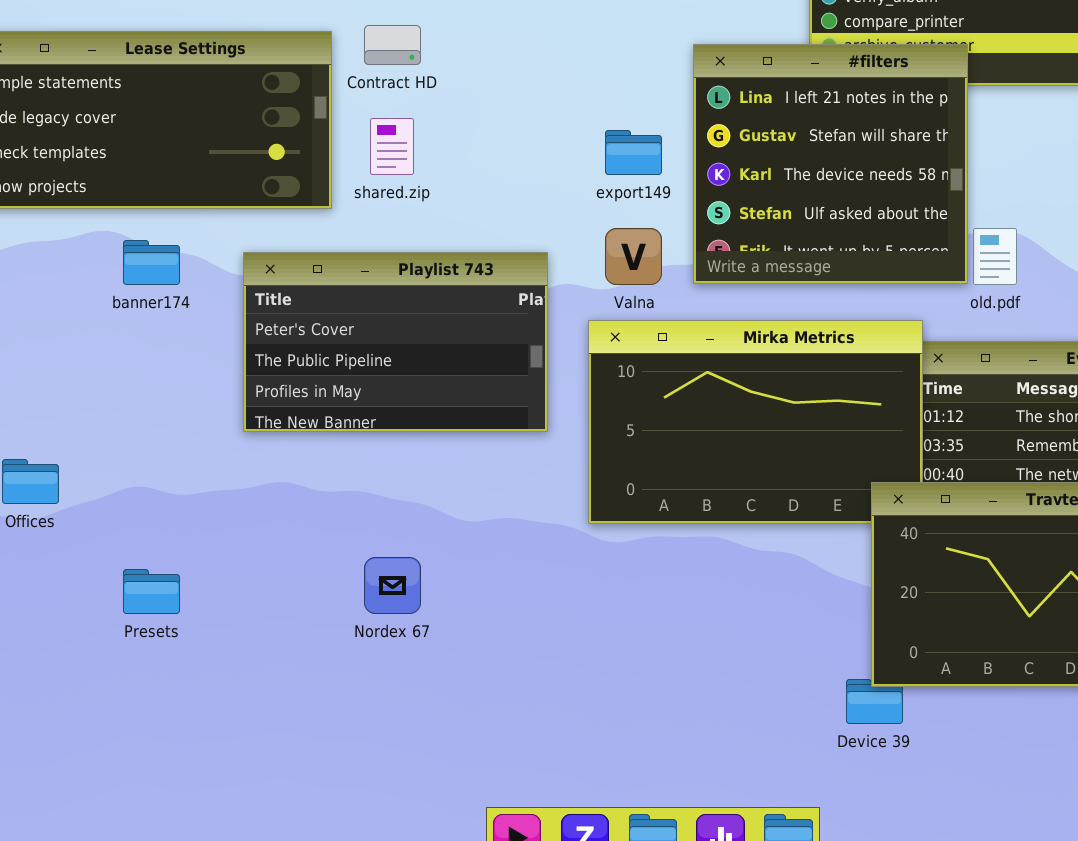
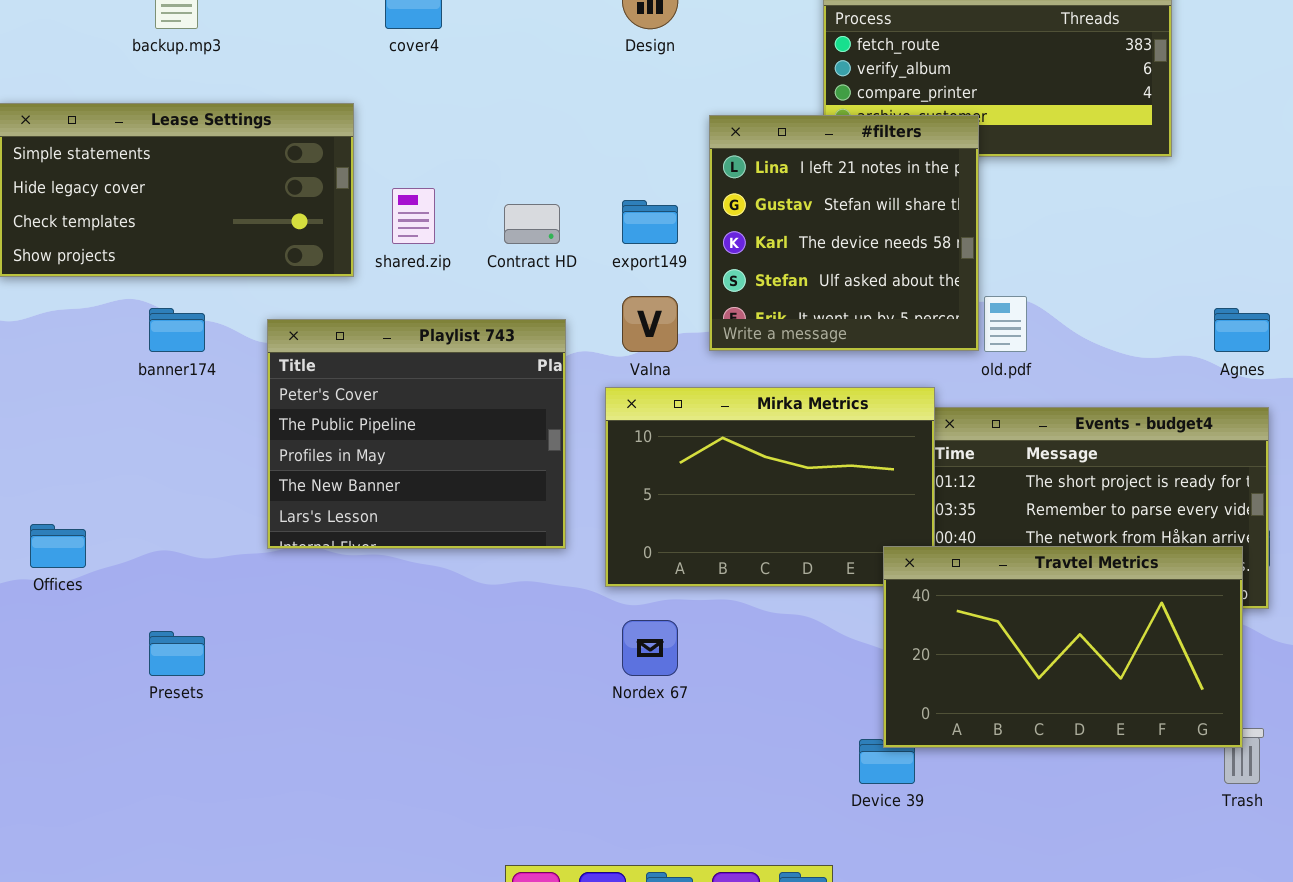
Contract HD: [364,25,421,65] -> [504,204,560,244], moved
Playlist 743: [243,252,548,432] -> [267,319,566,549], resized
Nordex 67: [364,557,421,614] -> [622,620,678,676], moved

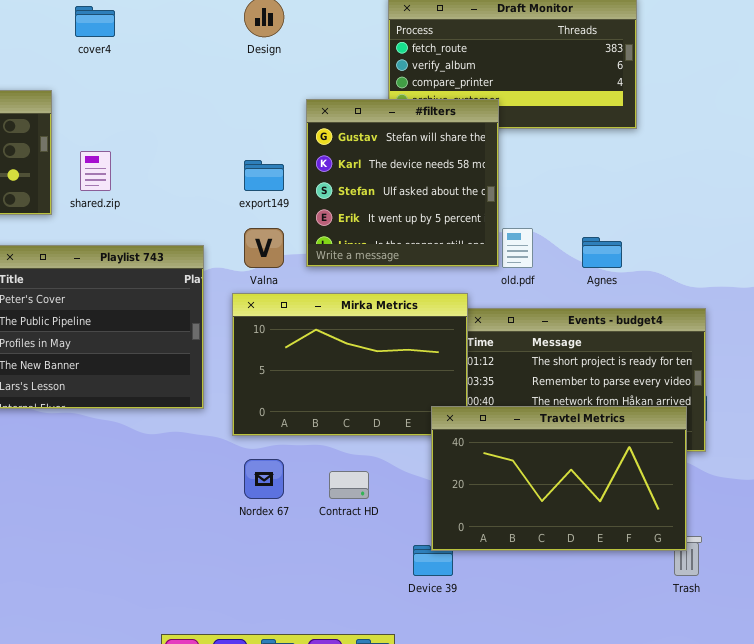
#filters: [709,115,979,351] -> [306,99,499,267], scrolled down 1 row
Contract HD: [504,204,560,244] -> [329,471,369,499], moved
Agnes: [1214,308,1270,352] -> [582,237,622,268], moved

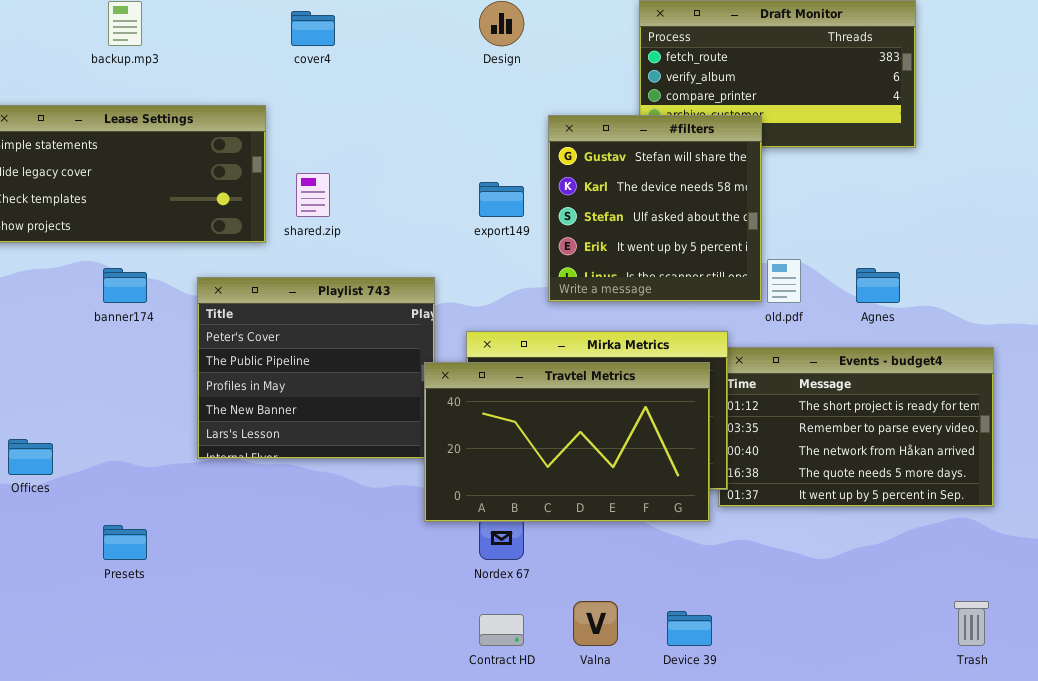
Valna: [244,228,284,268] -> [573,601,618,646], moved
Travtel Metrics: [431,406,687,551] -> [424,362,710,522], moved
Contract HD: [329,471,369,499] -> [479,614,524,646], moved

